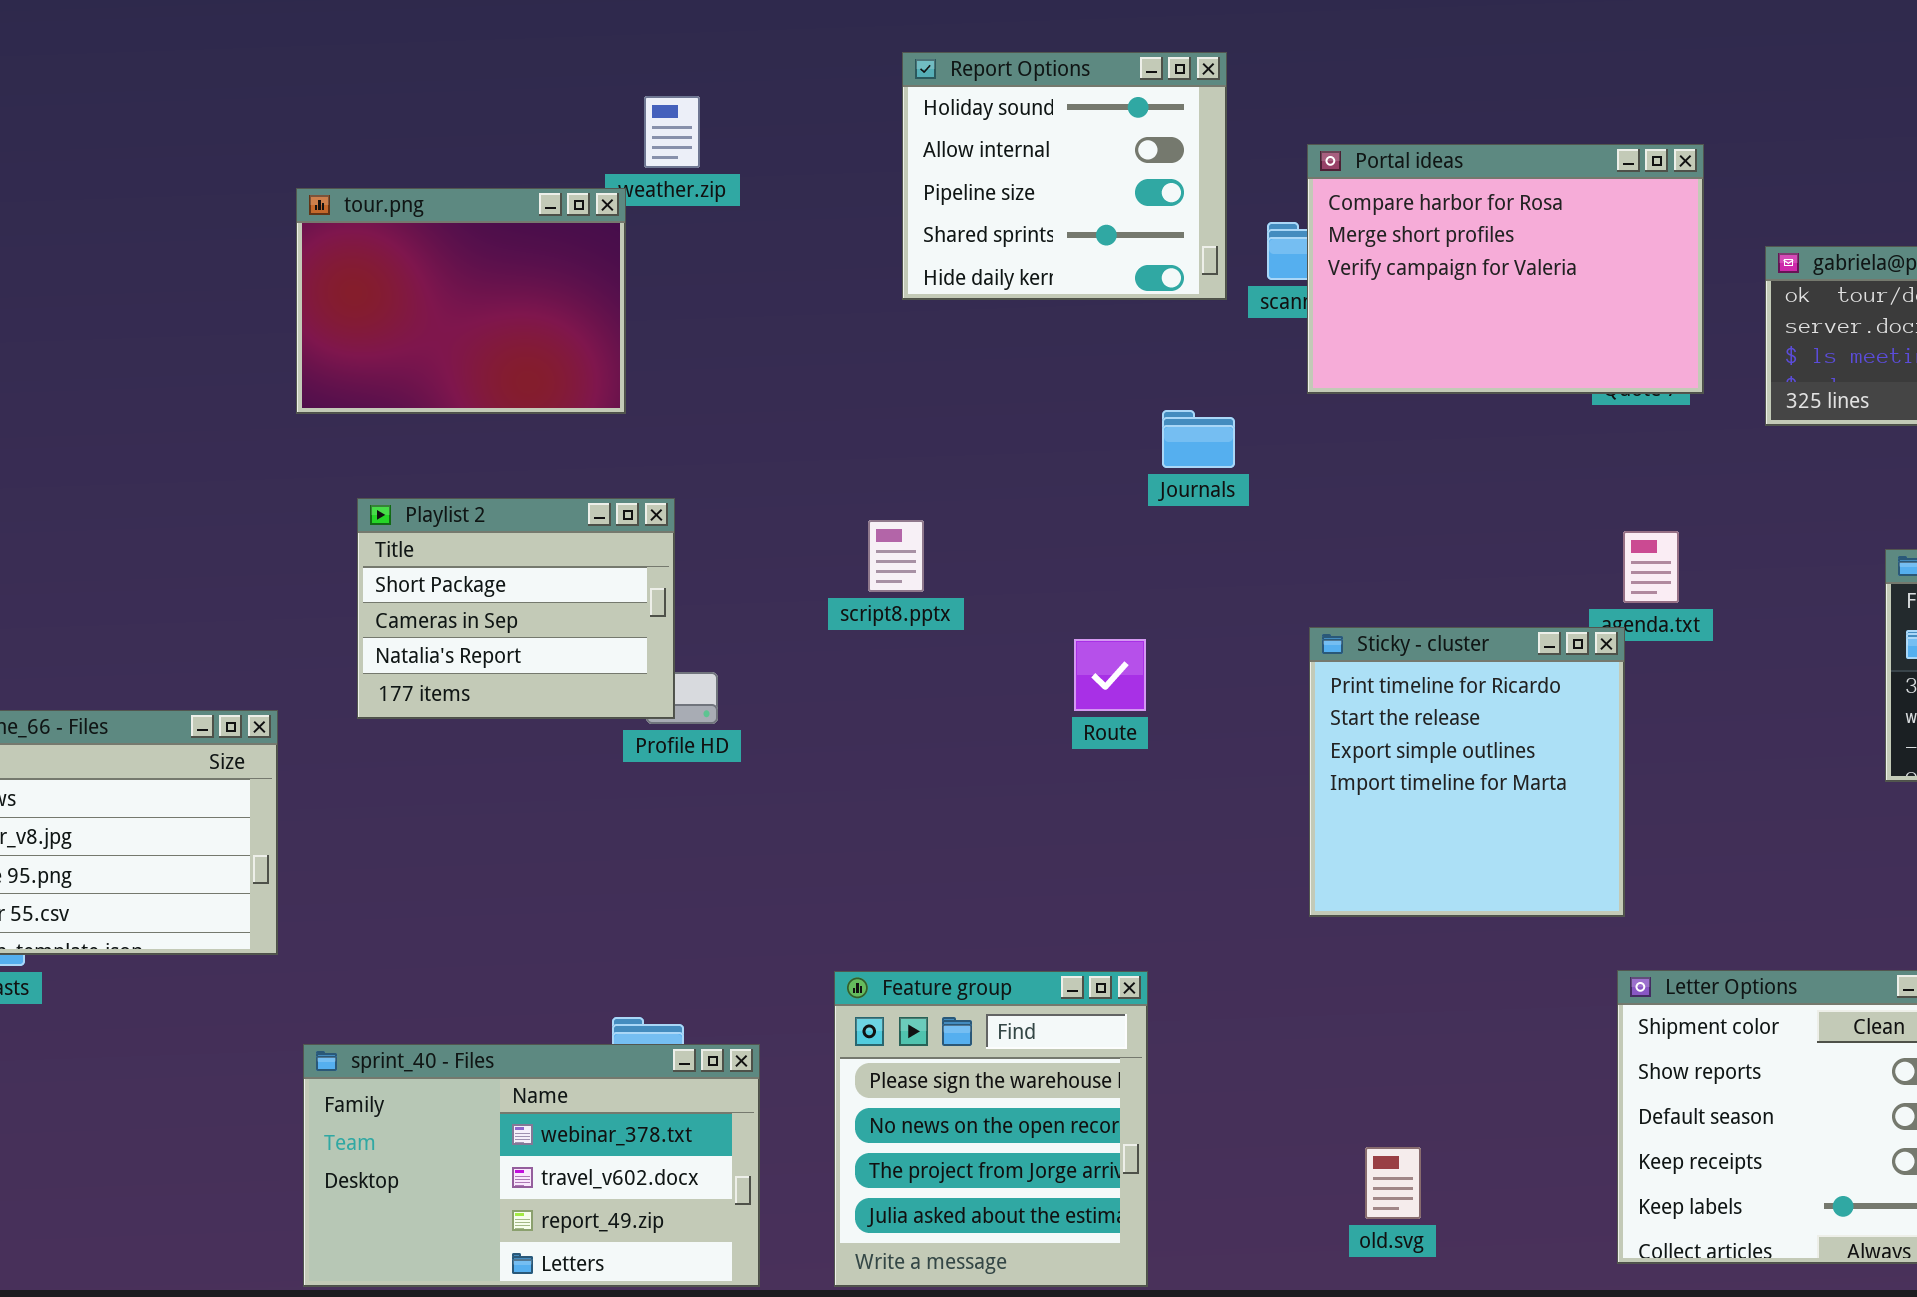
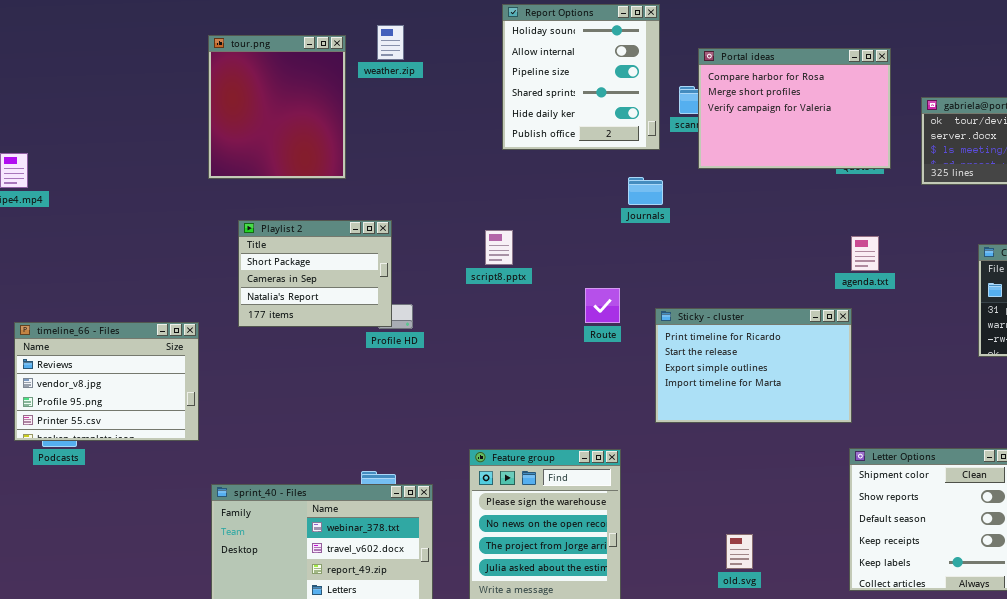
Report Options: [902,52,1227,300] -> [502,4,660,150], resized
tour.png: [296,188,626,414] -> [208,35,346,179], resized
Sticky - cluster: [1309,627,1625,917] -> [655,308,852,423], resized

